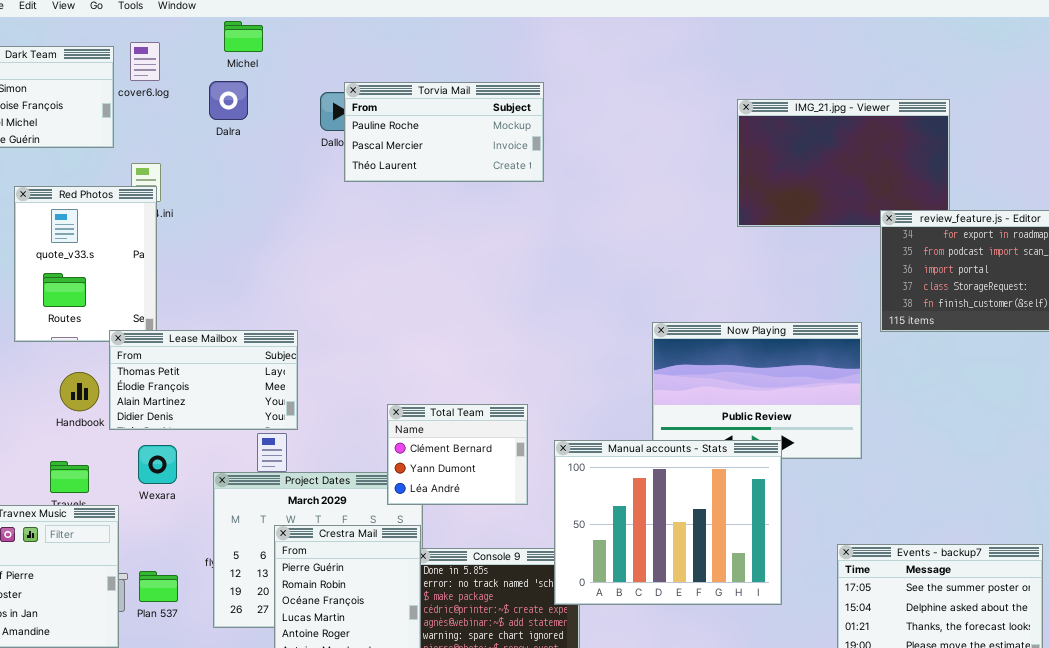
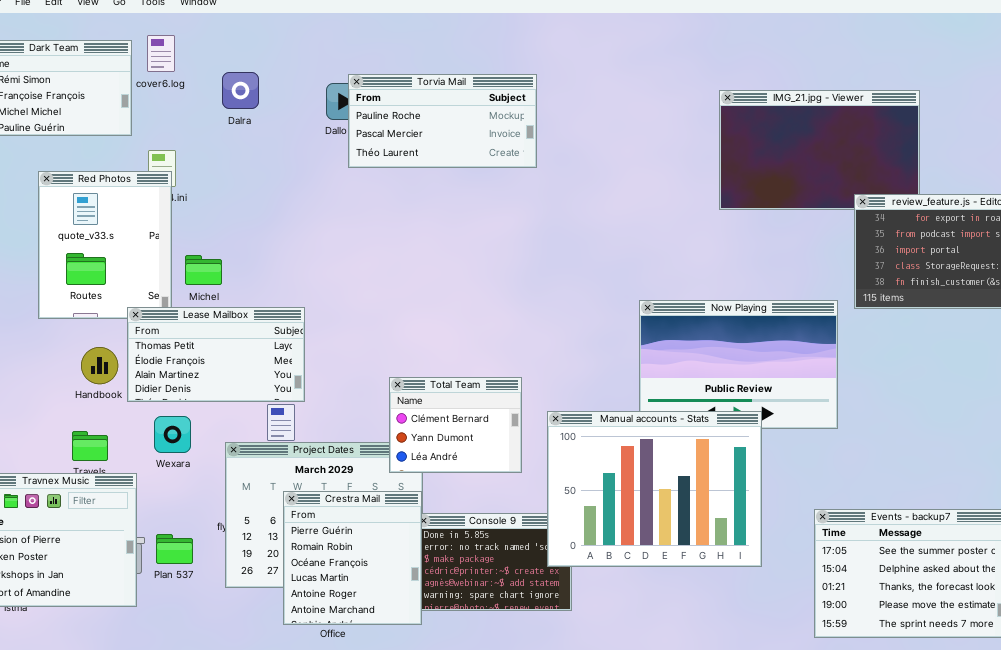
Michel: [224,21,263,52] -> [185,255,222,285], moved

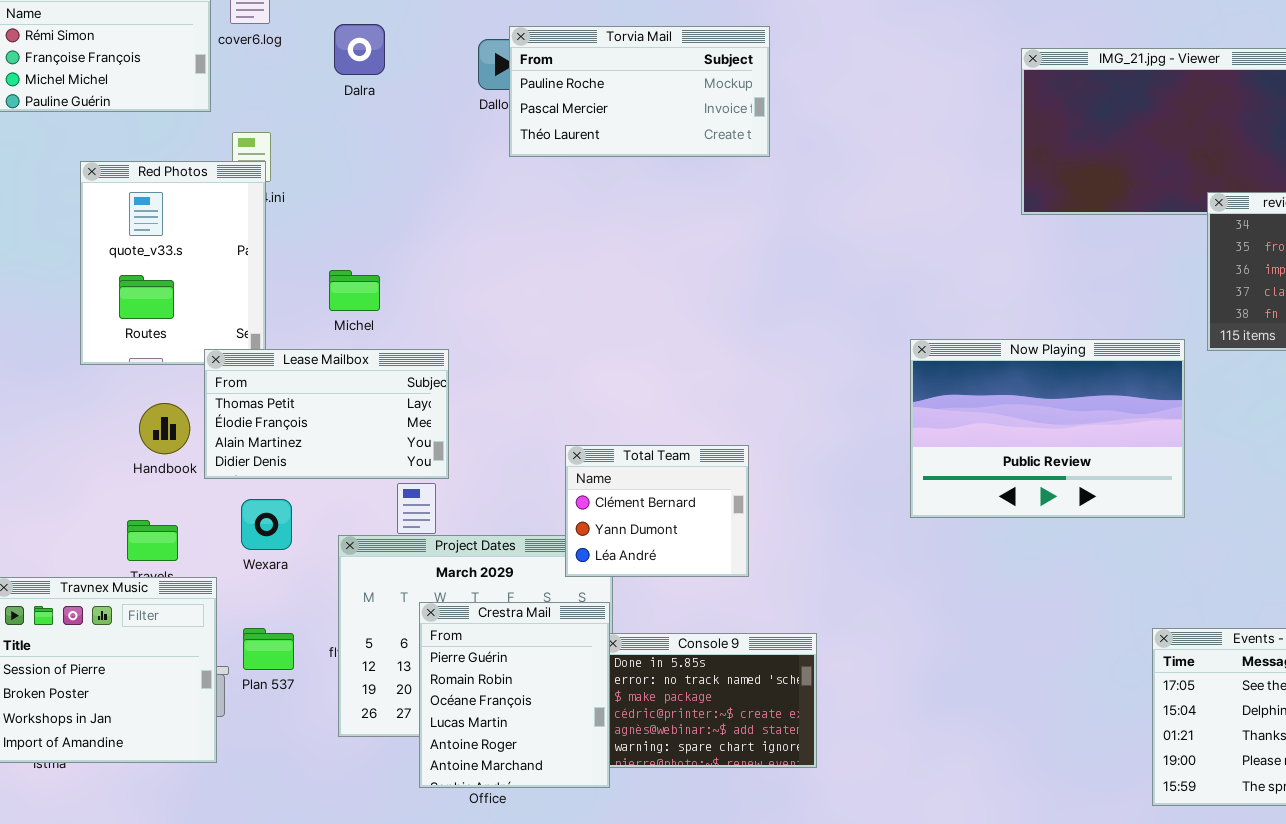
Michel: [185,255,222,285] -> [329,270,380,311], moved
Manual accounts - Stats: [547,411,762,567] -> none, closed
Plan 537: [156,534,193,564] -> [243,628,294,670], moved

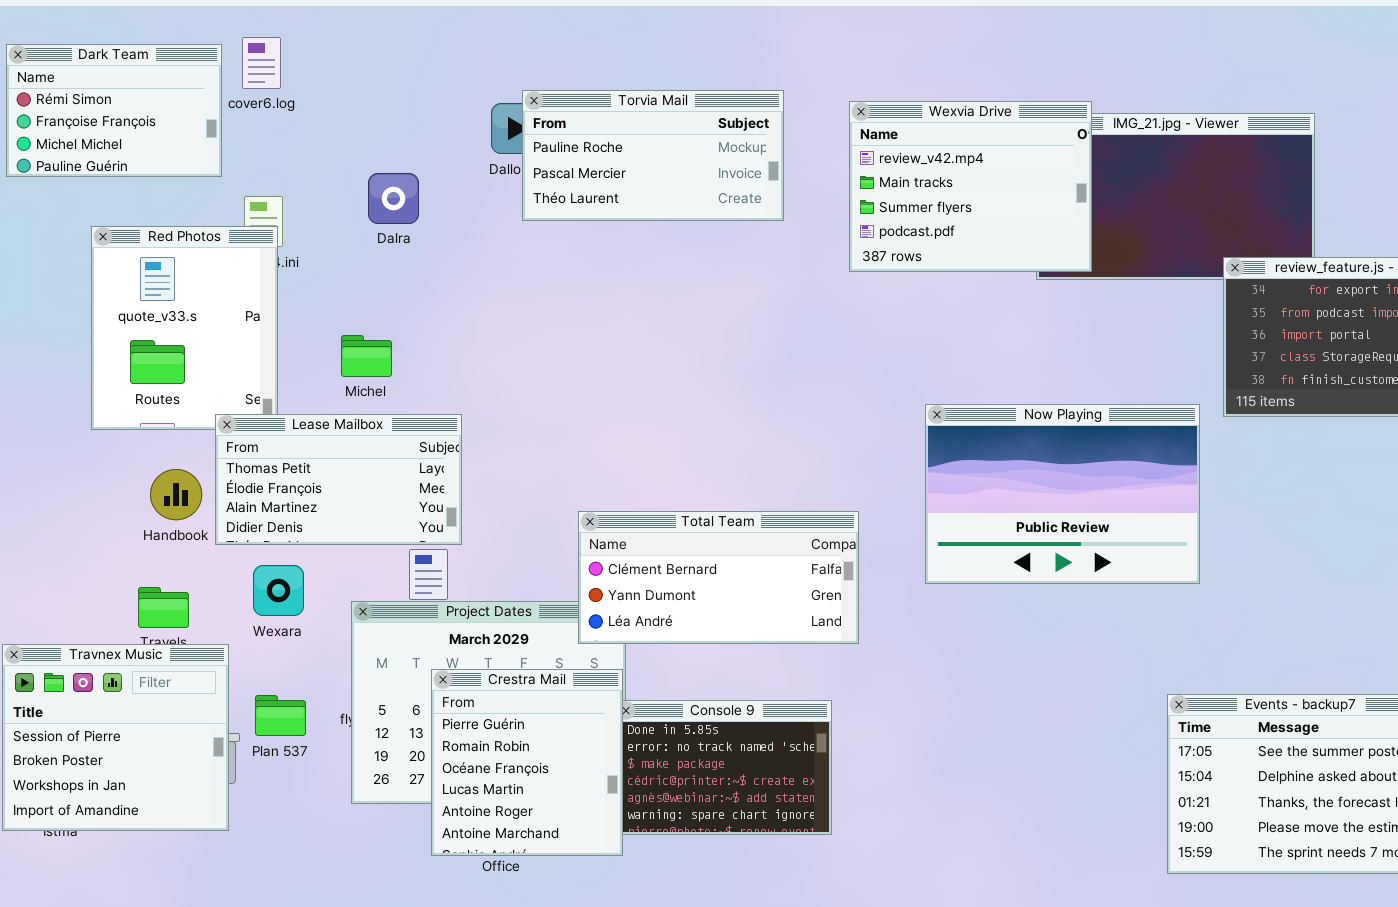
Dalra: [334,24,385,75] -> [368,173,419,224], moved
Wexvia Drive: none -> [849,101,1092,272], opened
Total Team: [565,445,749,577] -> [578,511,859,644], resized

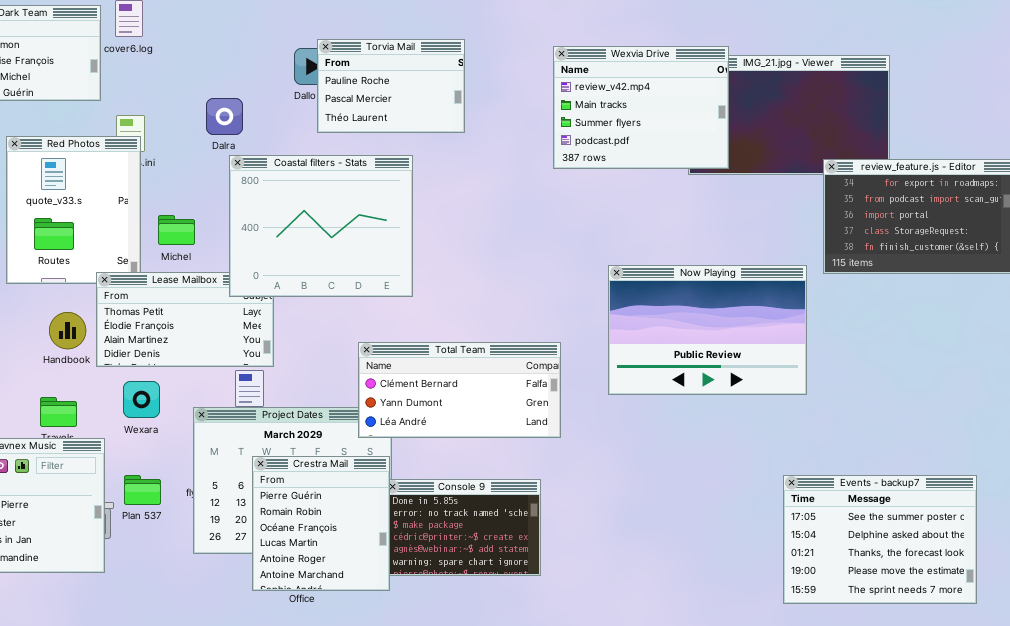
Torvia Mail: [522,90,784,221] -> [317,39,465,133], resized
Coastal filters - Stats: none -> [229,155,413,297], opened
Michel: [341,335,392,377] -> [158,215,195,245], moved

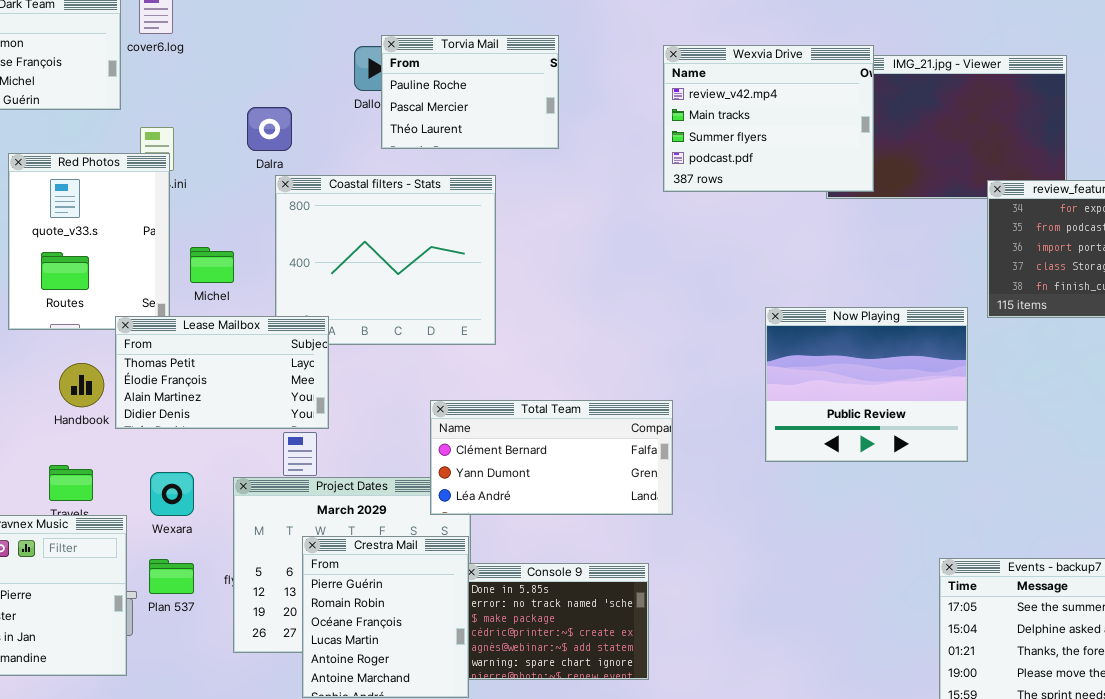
Now Playing: [608,265,807,395] -> [765,307,968,462], resized
Lease Mailbox: [96,272,274,367] -> [115,316,329,429], raised
Wexara: [123,381,160,418] -> [150,472,194,516], moved

